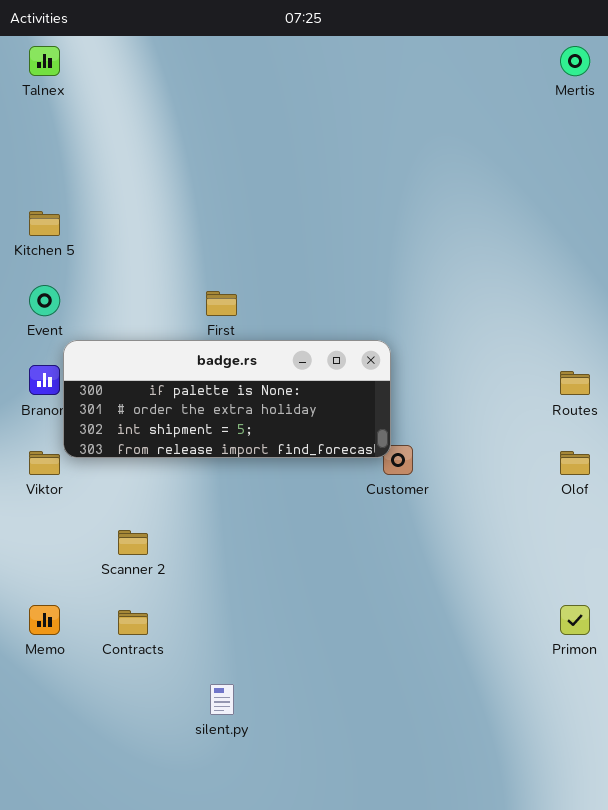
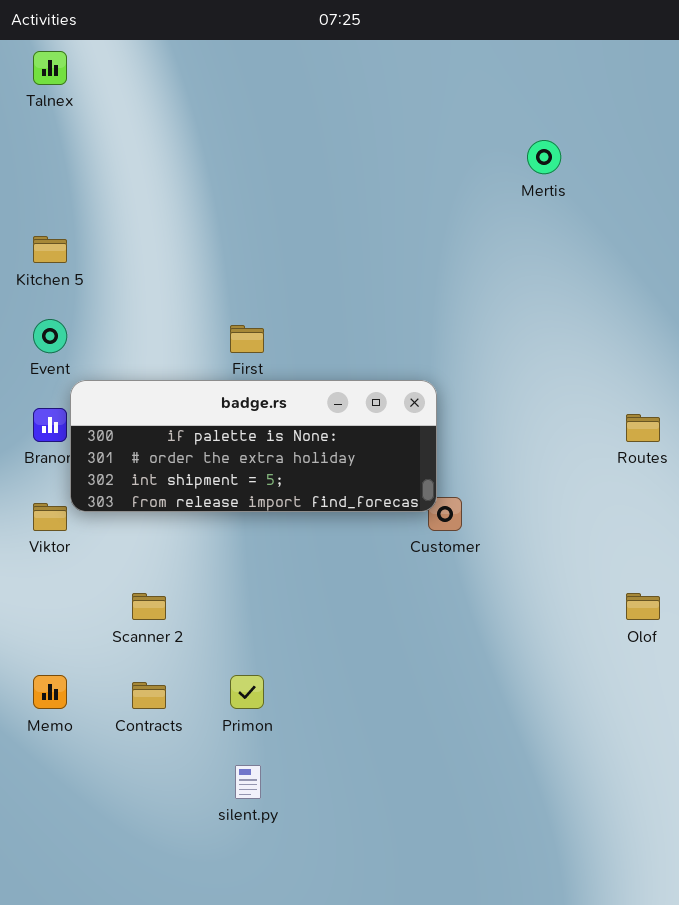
Mertis: [560,46,590,76] -> [527,140,561,174], moved
Olof: [560,451,590,475] -> [626,593,660,620], moved
Primon: [560,605,590,635] -> [230,675,264,709], moved

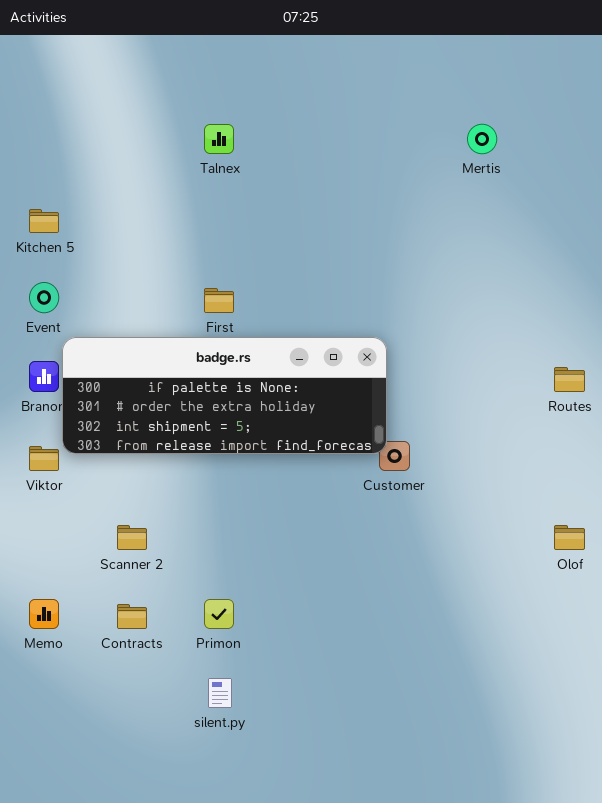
Talnex: [33,51,67,85] -> [204,124,234,154], moved

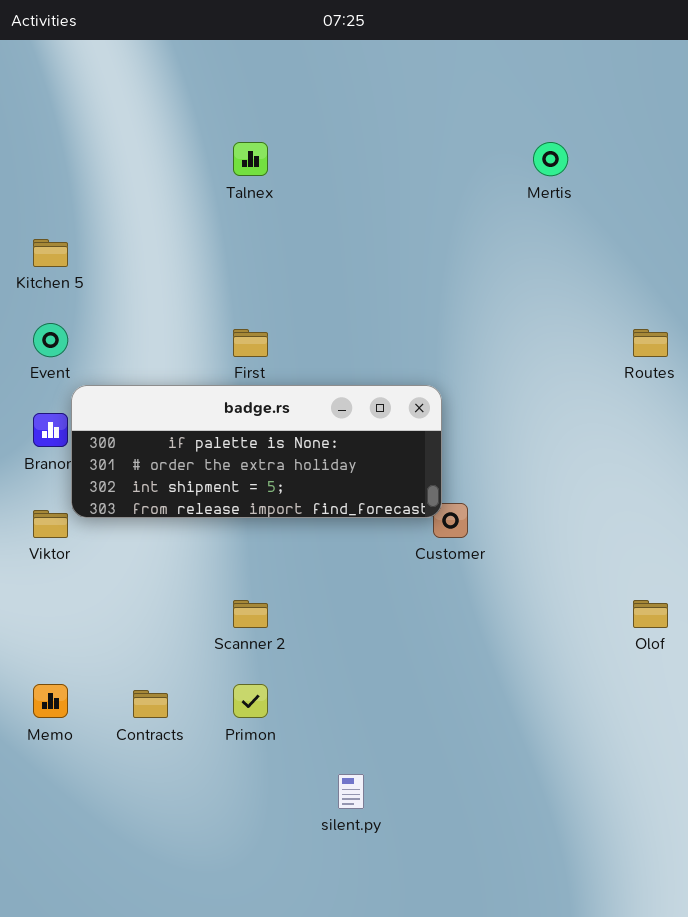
Routes: [554,367,585,392] -> [633,329,668,357], moved
Scanner 2: [117,525,147,550] -> [233,600,268,628], moved
silent.py: [208,678,232,708] -> [338,774,364,809], moved

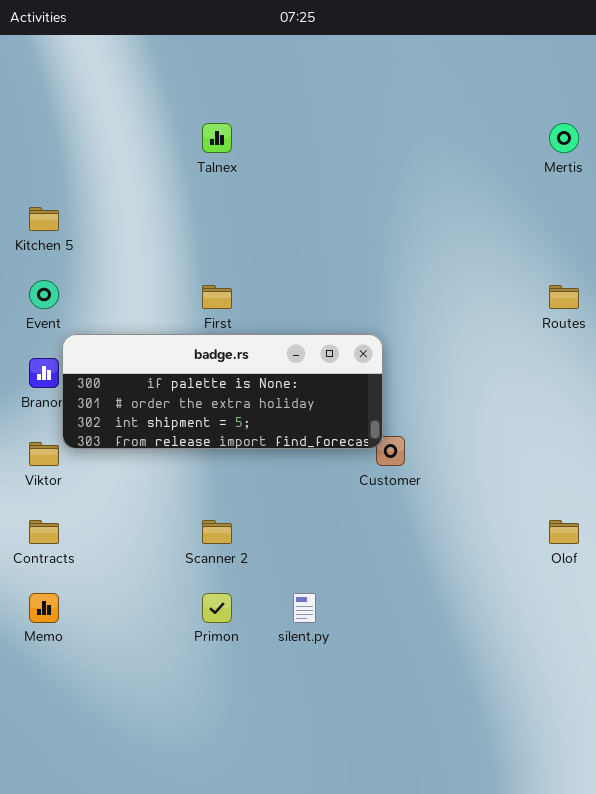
Mertis: [533,142,568,176] -> [549,123,579,153], moved
Contracts: [133,690,168,718] -> [29,520,59,544], moved
silent.py: [338,774,364,809] -> [293,593,316,623], moved

